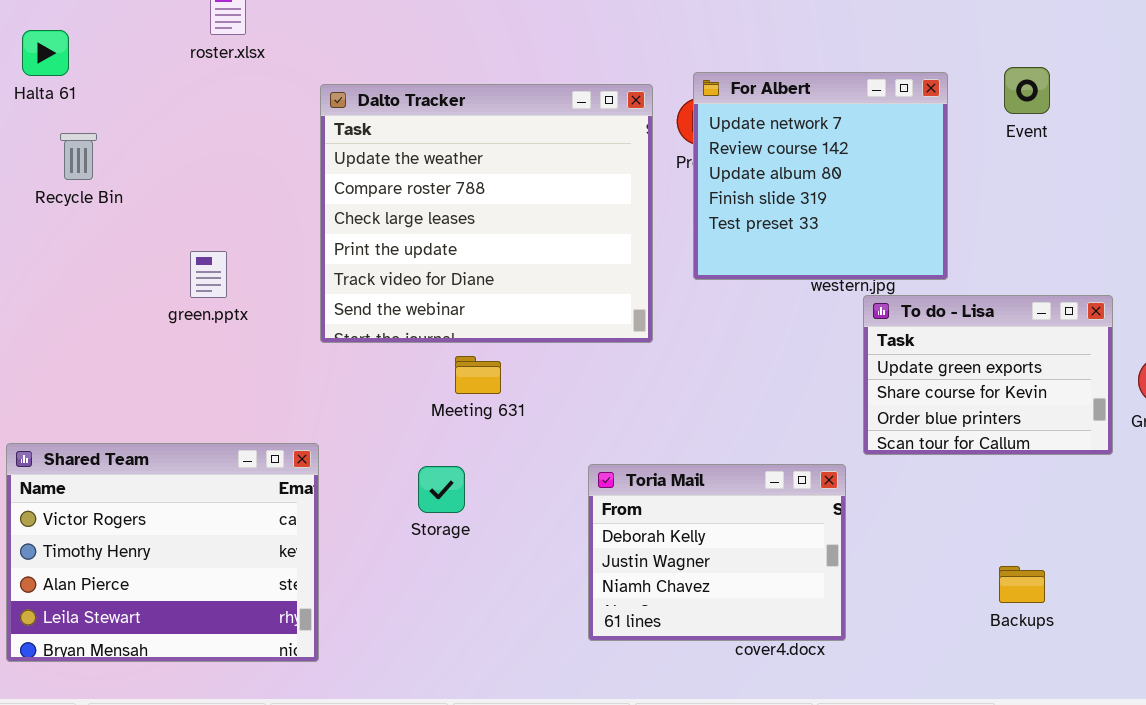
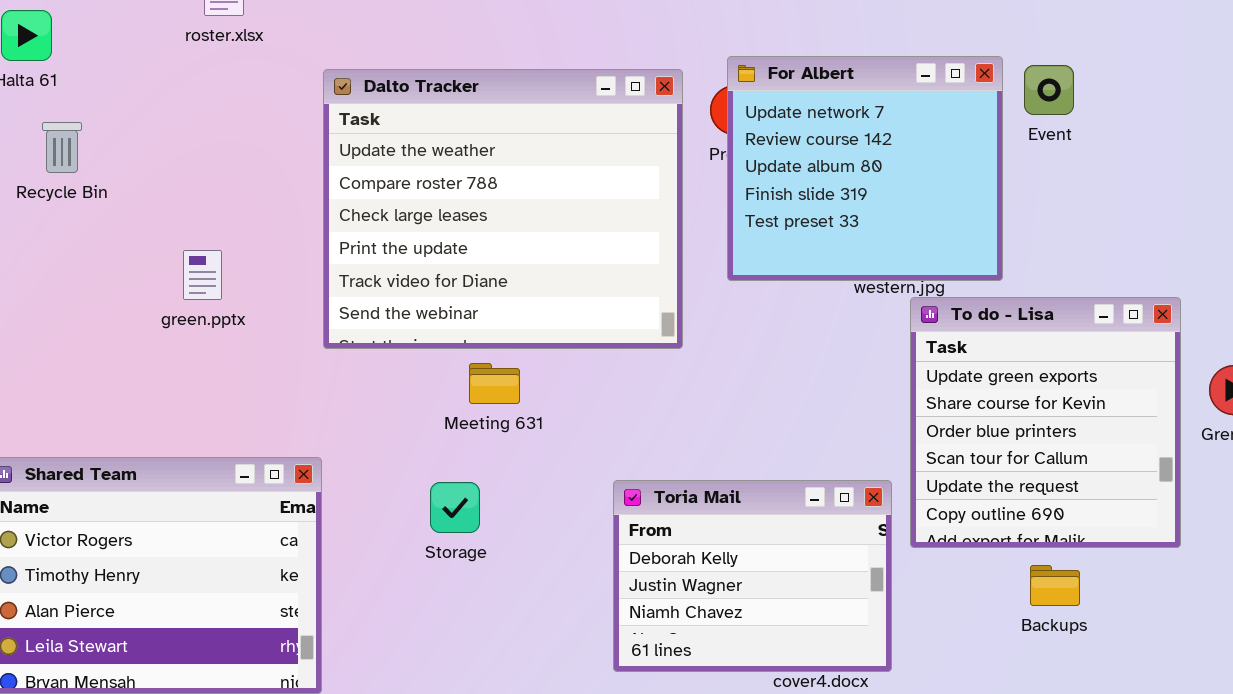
Event: [1004,67,1050,114] -> [1024,65,1074,115], moved
To do - Lisa: [863,295,1113,455] -> [910,297,1181,548], resized
Backups: [999,566,1045,603] -> [1030,565,1080,606], moved

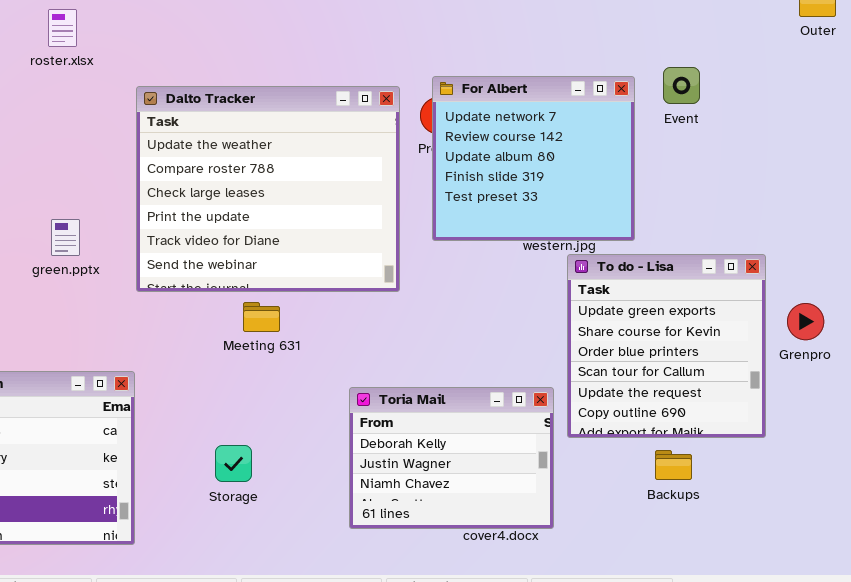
Event: [1024,65,1074,115] -> [663,67,700,104], moved
green.pptx: [183,250,222,300] -> [51,219,80,256], moved
Storage: [430,482,480,533] -> [215,445,252,482], moved

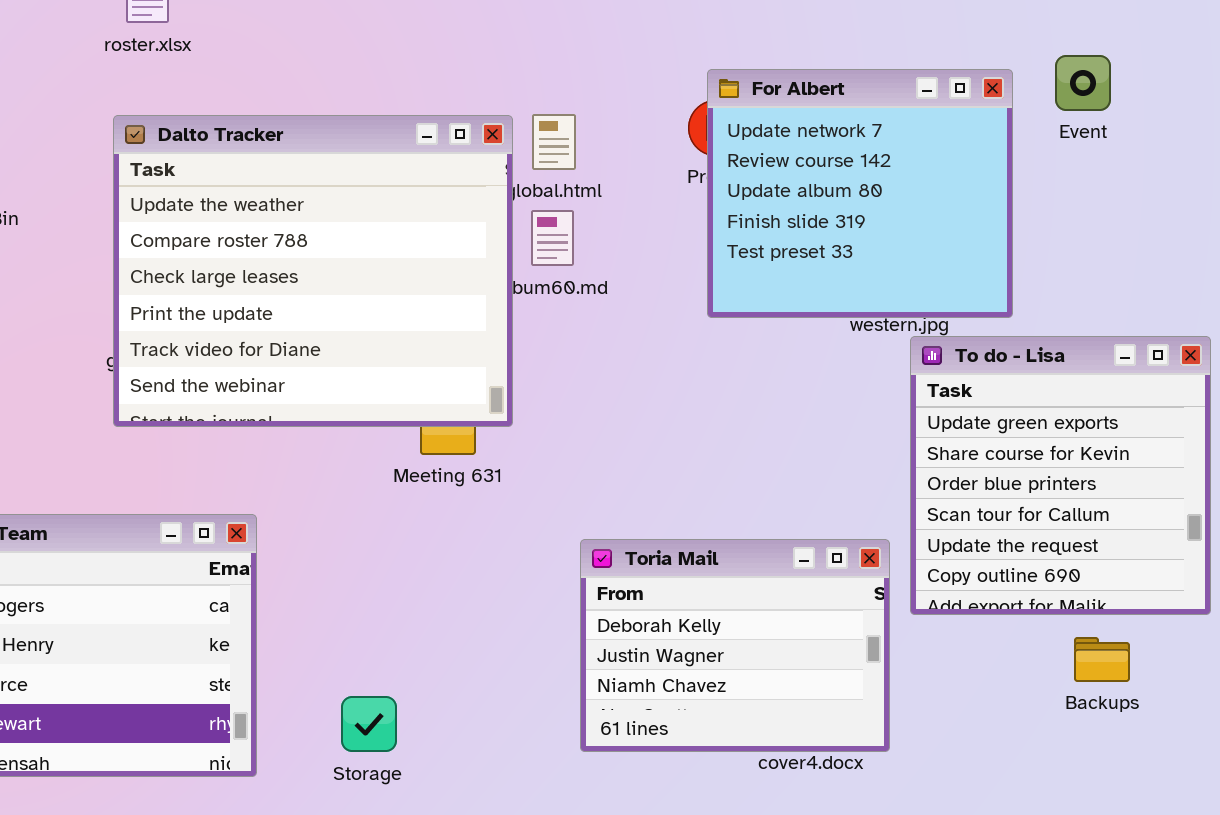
Dalto Tracker: [136,86,400,292] -> [113,115,513,427], moved
Storage: [215,445,252,482] -> [341,696,397,752], moved
Backups: [655,450,692,480] -> [1074,637,1130,682], moved

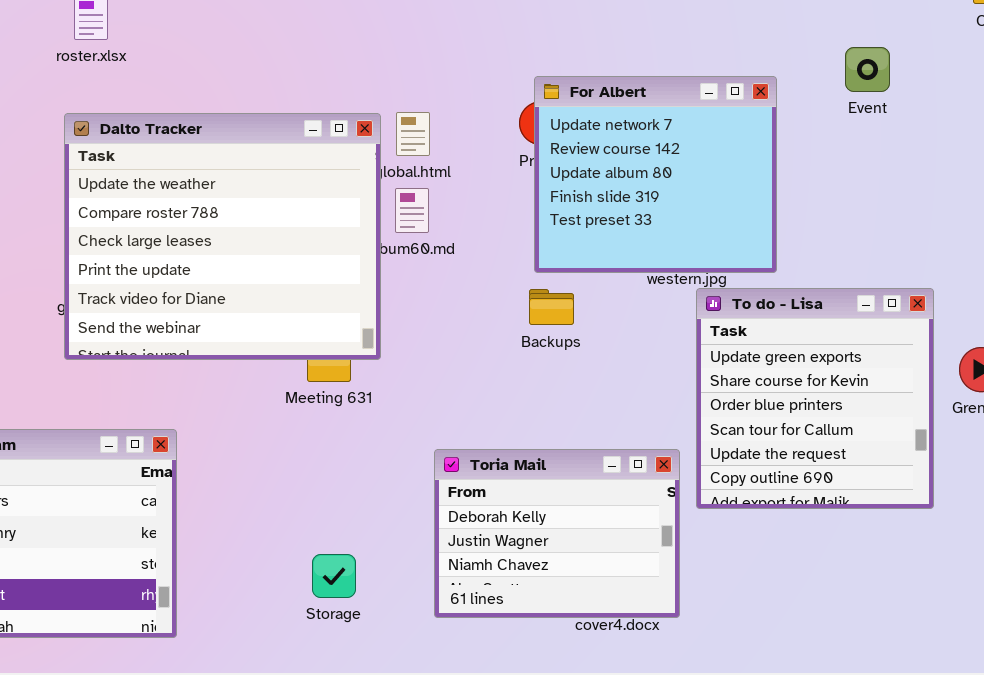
Event: [1055,55,1111,111] -> [845,47,890,92], moved
Backups: [1074,637,1130,682] -> [529,289,574,325], moved
Storage: [341,696,397,752] -> [312,554,356,598], moved

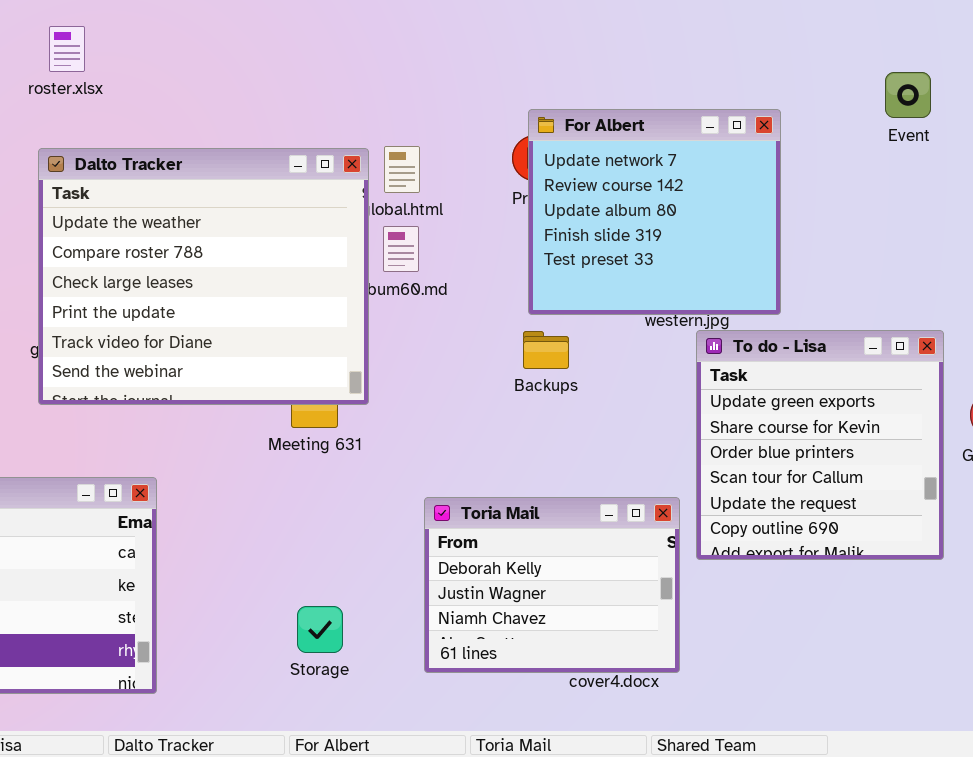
Event: [845,47,890,92] -> [885,72,931,118], moved

